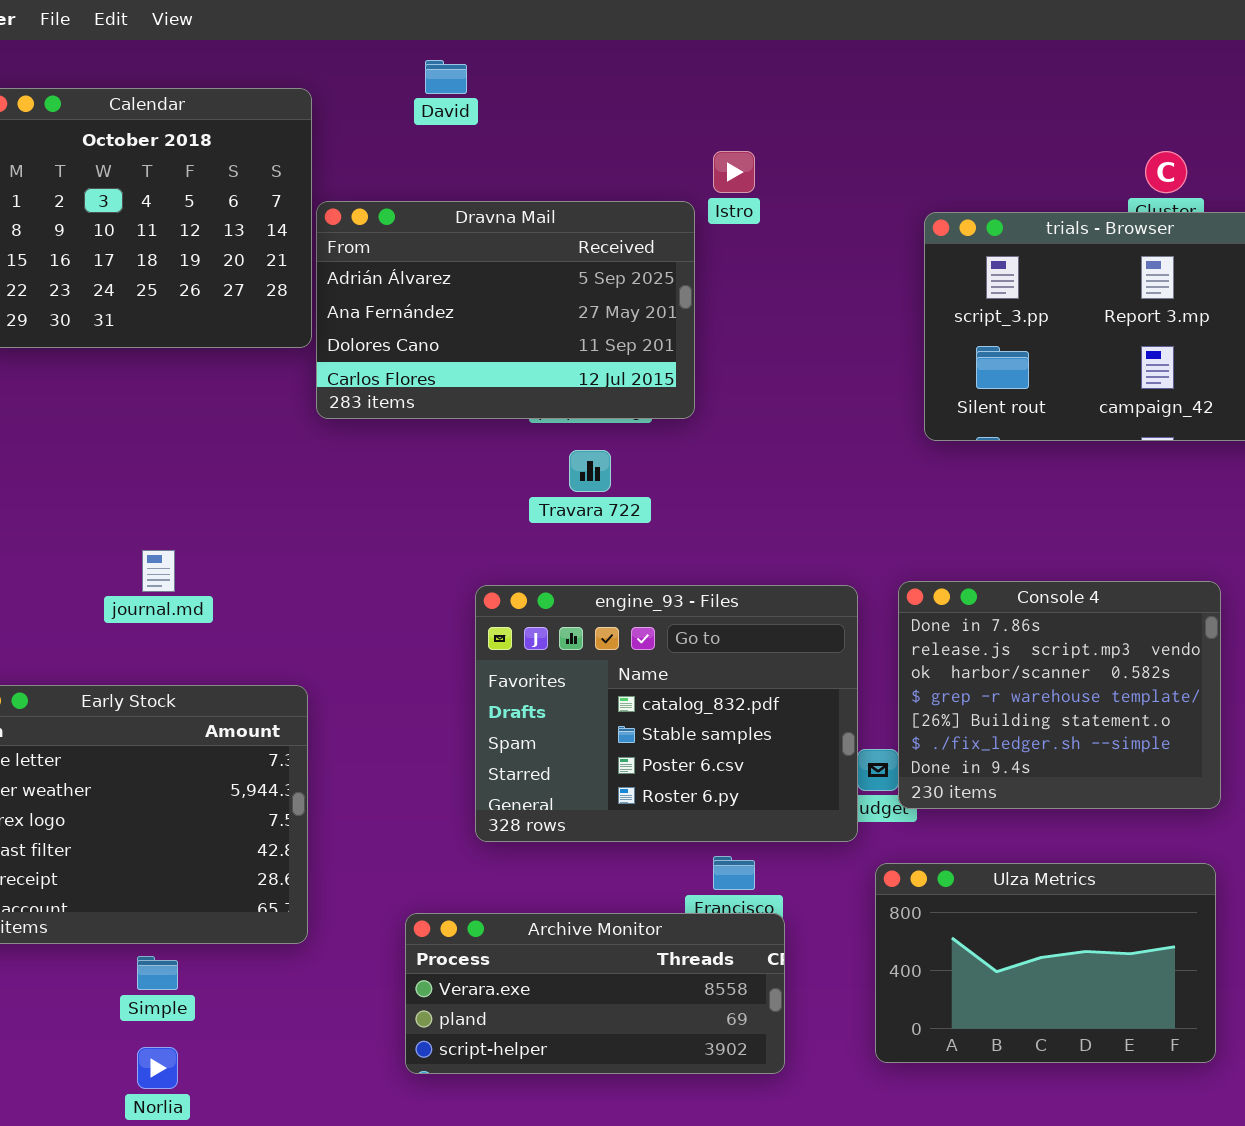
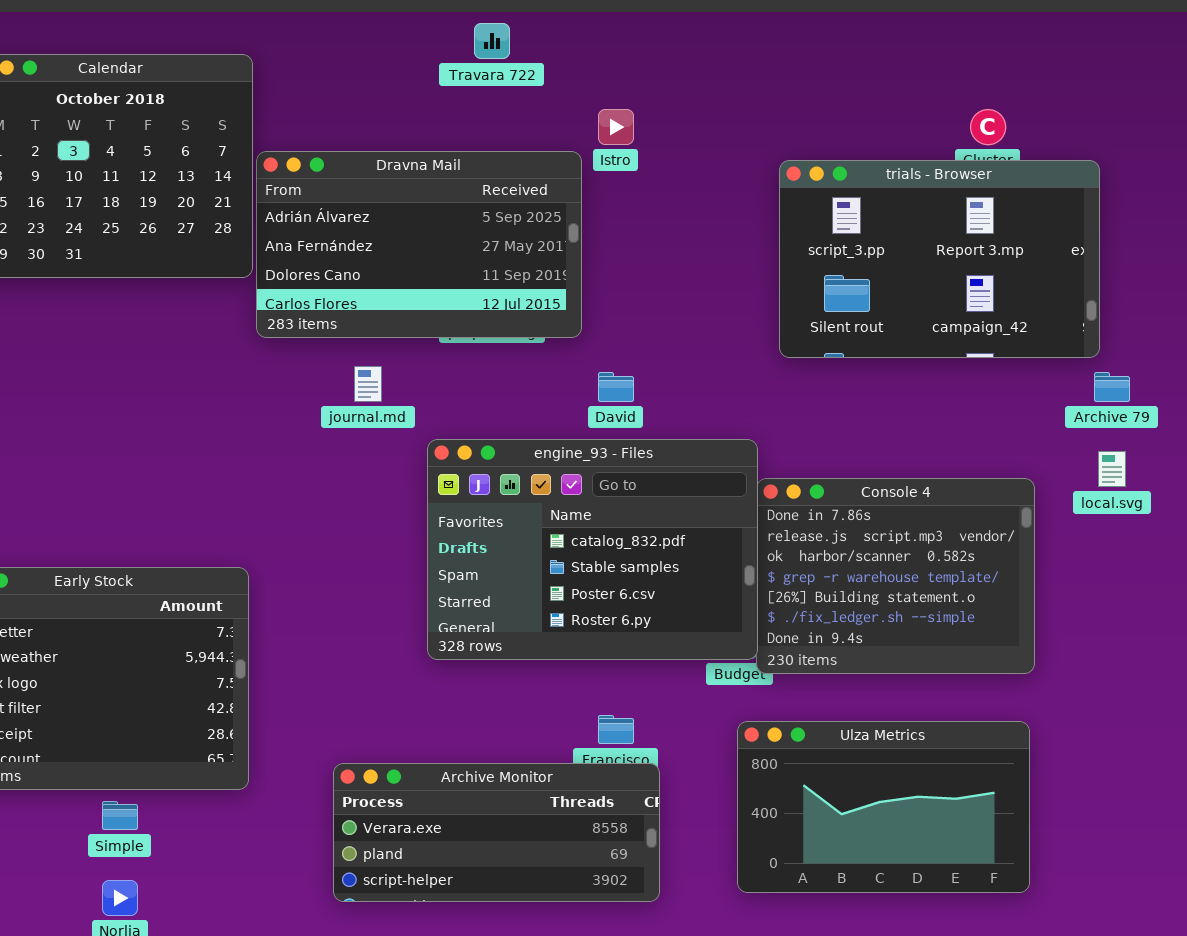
David: [425,60,467,94] -> [598,372,634,402], moved
Travara 722: [569,450,611,492] -> [474,23,510,59], moved
journal.md: [142,550,175,592] -> [354,366,382,402], moved
engine_93 - Files: [475,585,858,842] -> [427,439,758,660], moved

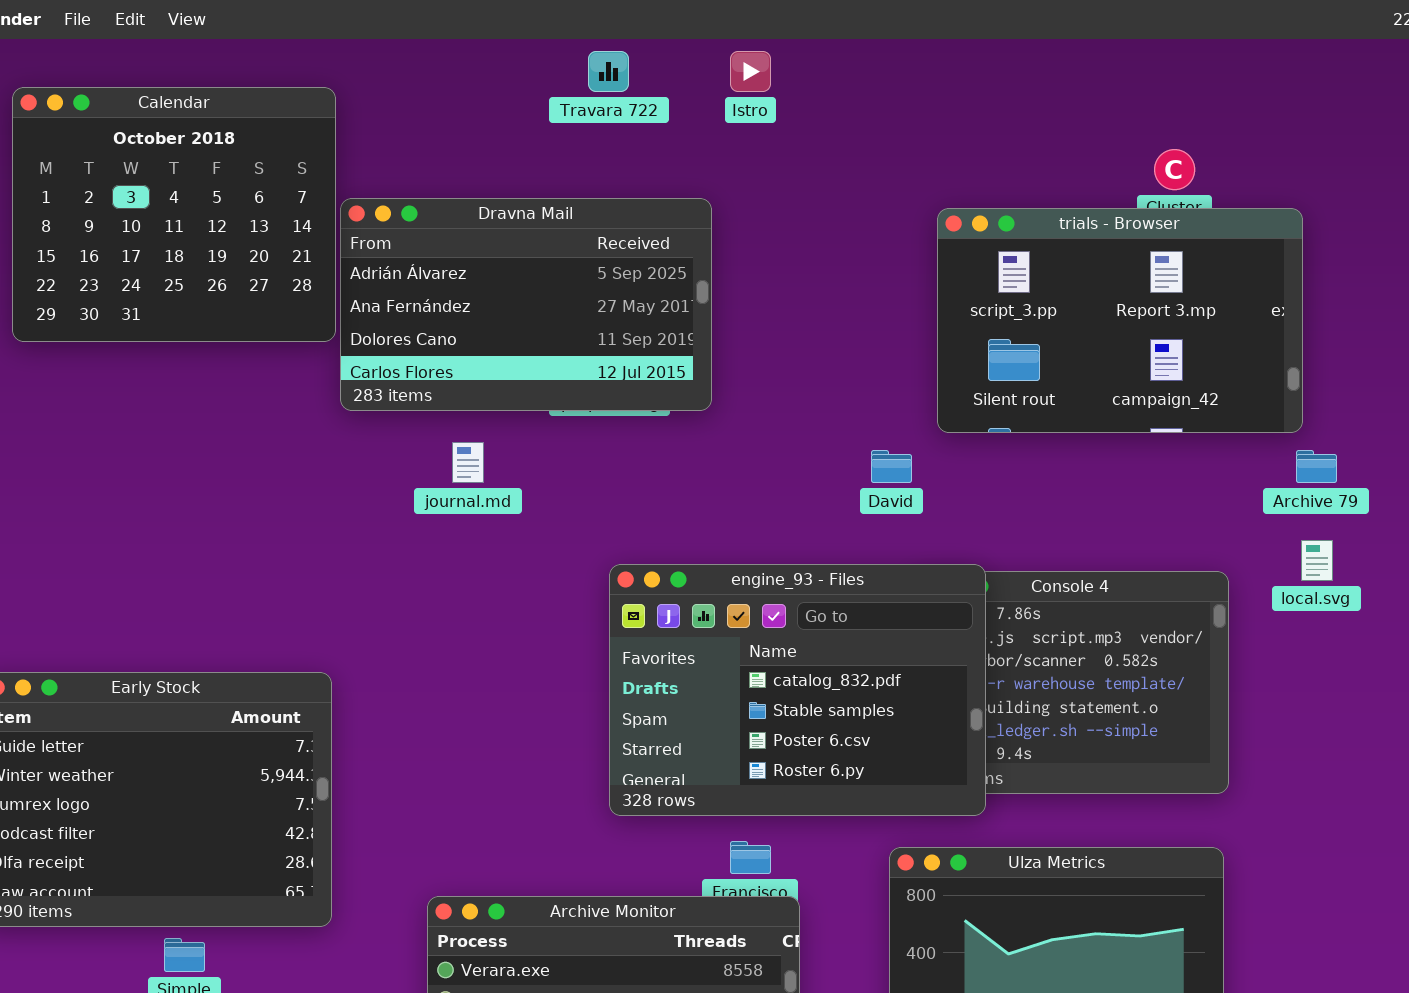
Istro: [598,109,634,145] -> [730,51,771,92], moved
David: [598,372,634,402] -> [871,450,912,483], moved
engine_93 - Files: [427,439,758,660] -> [609,564,986,816], moved

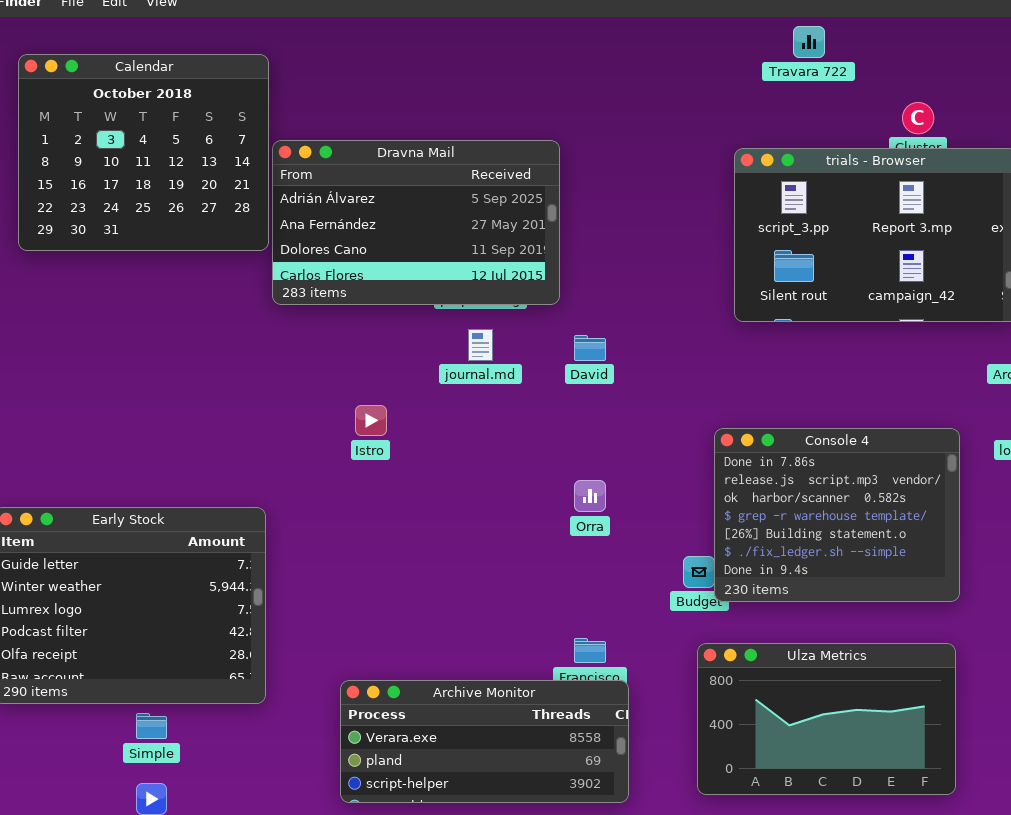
Travara 722: [588,51,629,92] -> [793,26,825,58], moved
Istro: [730,51,771,92] -> [355,405,387,436], moved
journal.md: [452,442,484,483] -> [468,329,493,361], moved
David: [871,450,912,483] -> [574,335,606,361], moved
engine_93 - Files: [609,564,986,816] -> none, closed

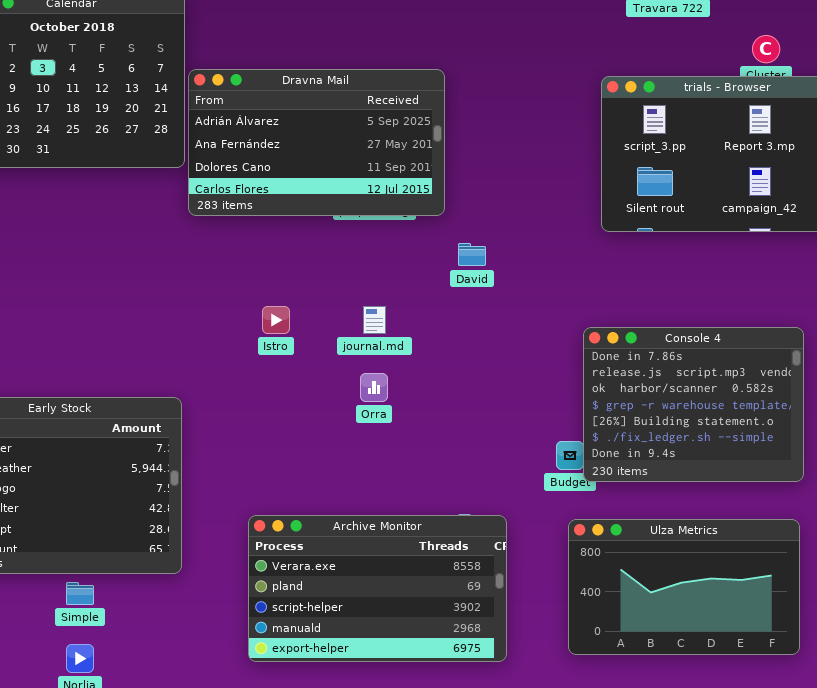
journal.md: [468,329,493,361] -> [363,306,386,334], moved
Orra: [574,480,606,512] -> [360,373,388,402], moved
Archive Monitor: [340,680,629,803] -> [248,515,507,662], resized

